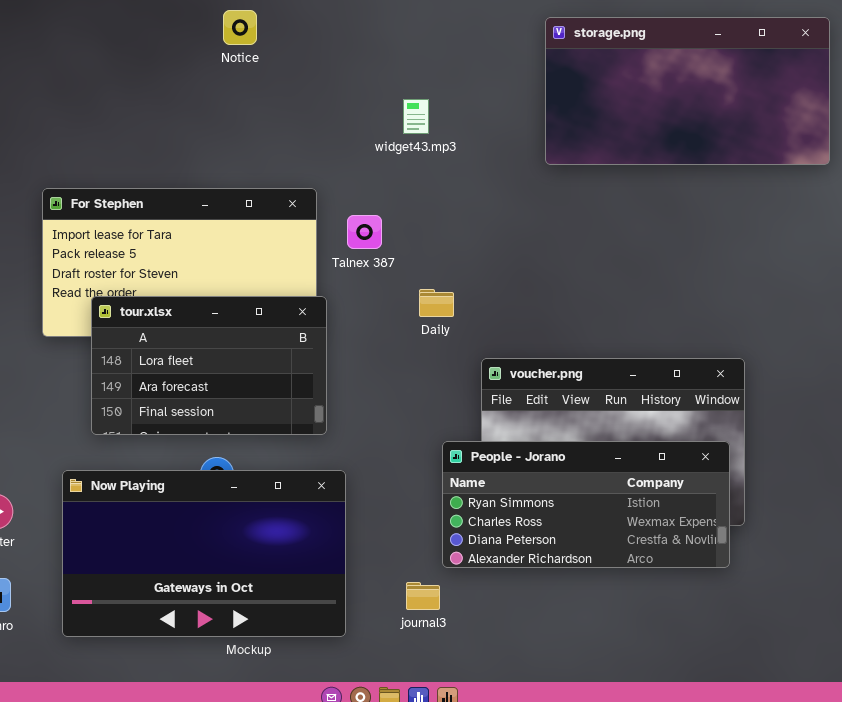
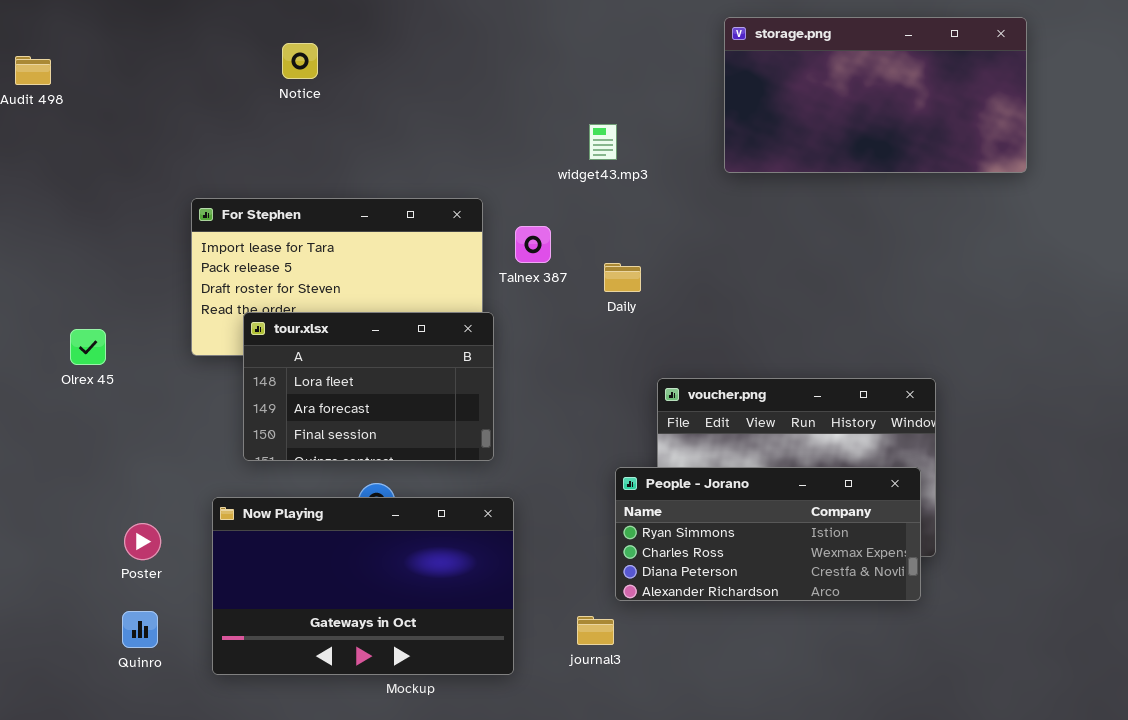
Notice: [223,10,257,45] -> [282,43,318,79], moved
widget43.mp3: [403,99,429,134] -> [589,124,617,160], moved
Daily: [419,289,454,317] -> [604,263,641,292], moved

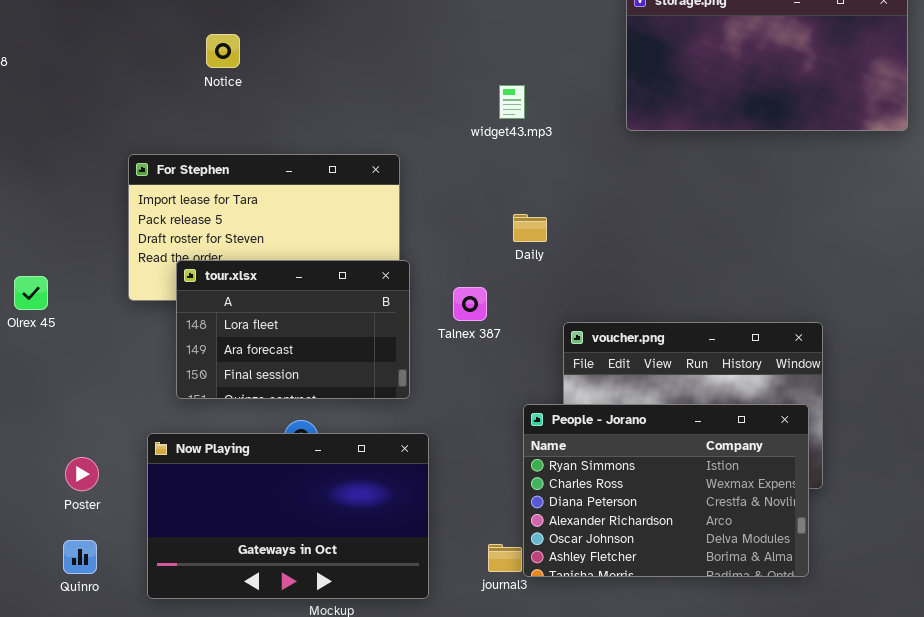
Notice: [282,43,318,79] -> [206,34,240,68], moved
Talnex 387: [515,226,551,263] -> [453,287,487,321], moved
People - Jorano: [615,467,921,601] -> [523,404,809,577], resized

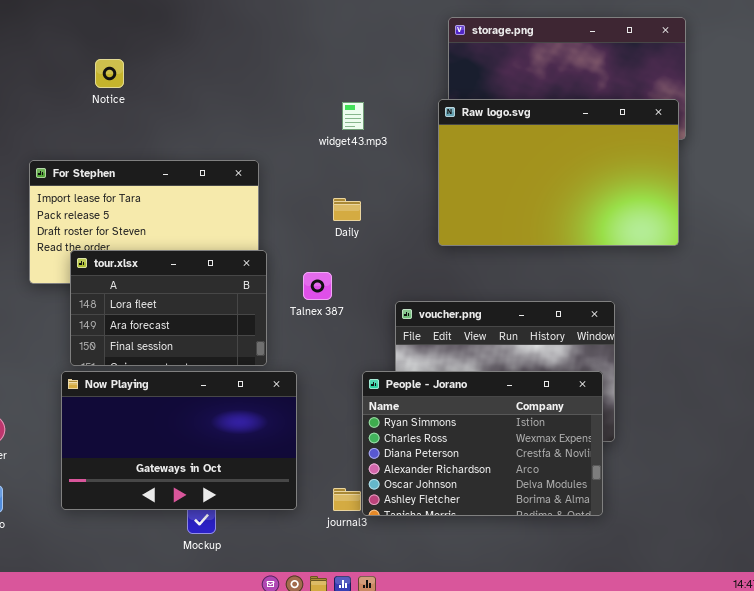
Raw logo.svg: none -> [438,99,679,246], opened
Daily: [513,214,547,242] -> [333,198,361,221], moved
Now Playing: [147,433,429,599] -> [61,371,297,510], moved

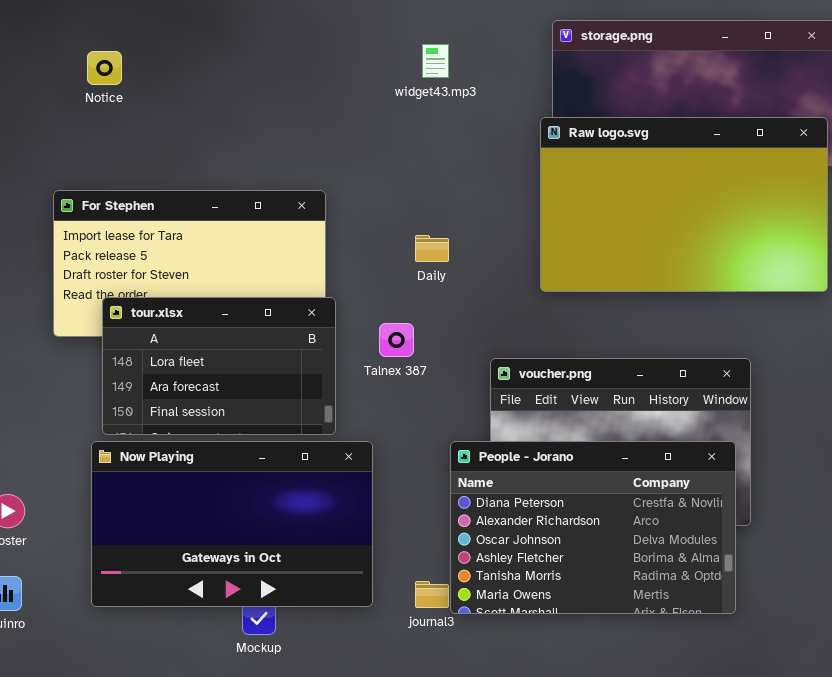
Notice: [95,59,124,88] -> [87,51,122,85], moved
widget43.mp3: [342,102,364,130] -> [422,44,449,78], moved
People - Jorano: [362,371,603,516] -> [450,441,736,614], scrolled down 2 rows

